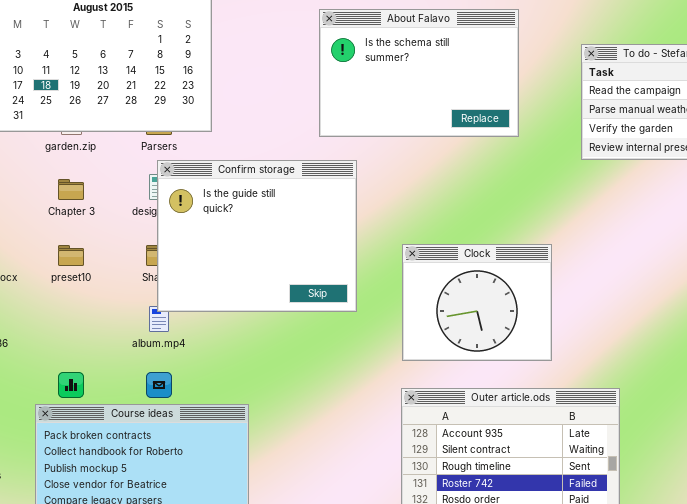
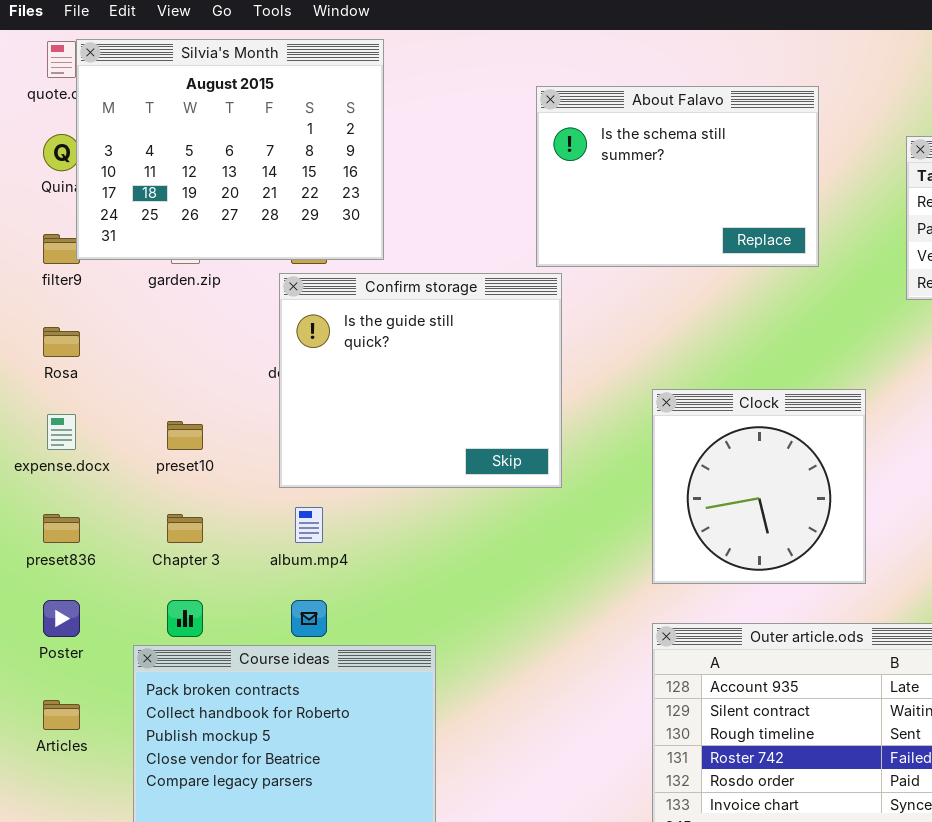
Confirm storage: [157,160,357,312] -> [279,273,562,488], moved
Chapter 3: [58,179,84,200] -> [167,514,203,543], moved
Clock: [402,244,552,361] -> [652,389,866,584], resized

